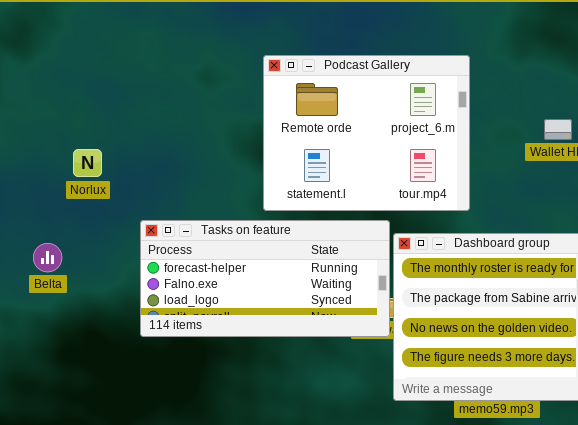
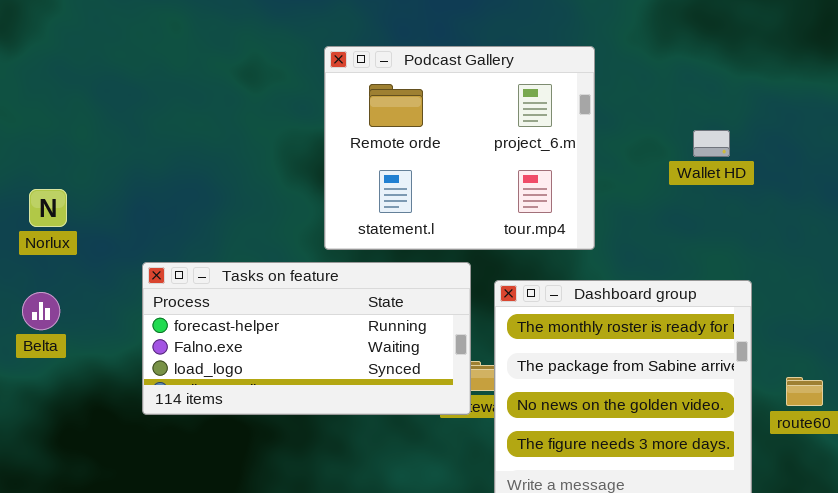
Norlux: [73,149,102,177] -> [29,189,67,227], moved
Tasks on feature: [140,220,390,337] -> [142,262,471,415], moved

